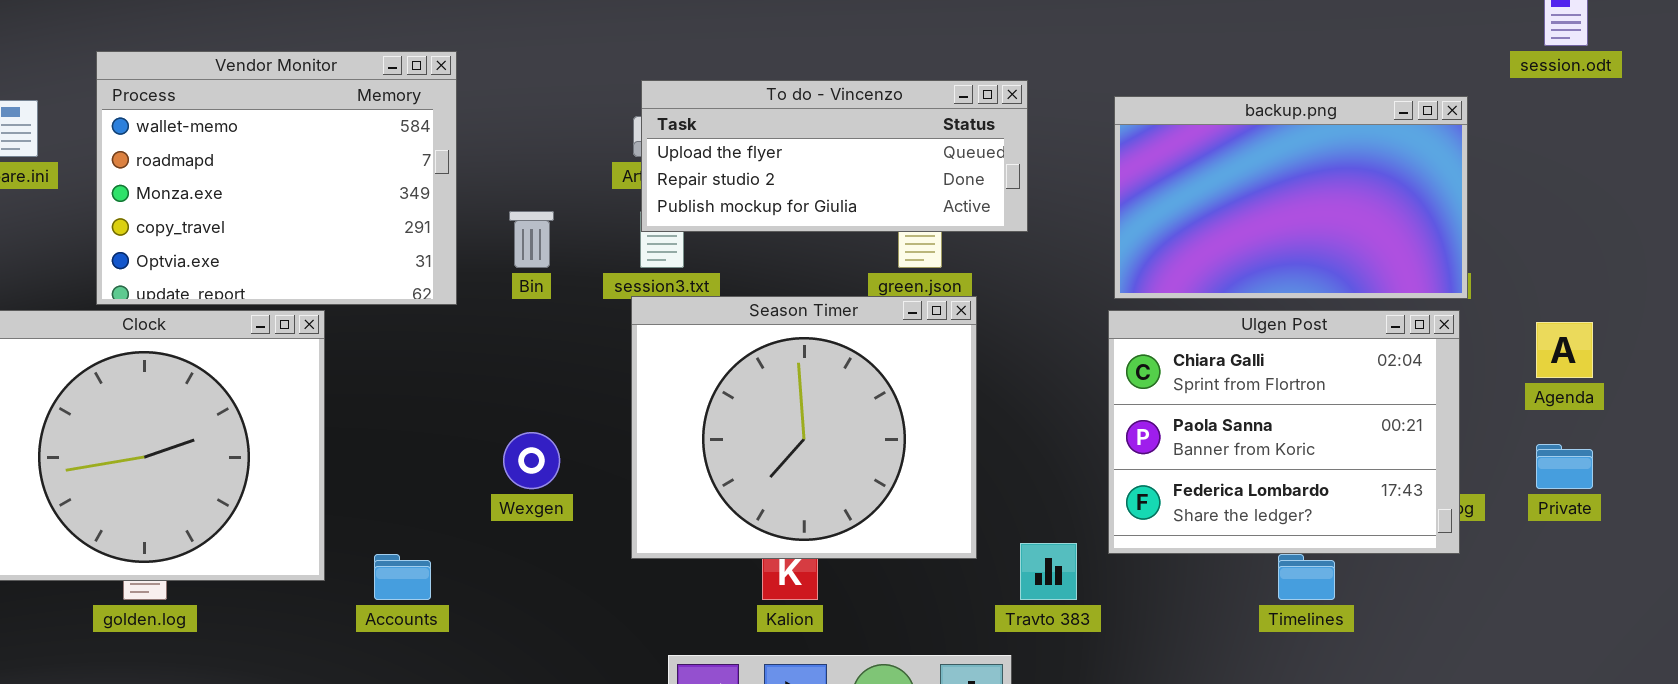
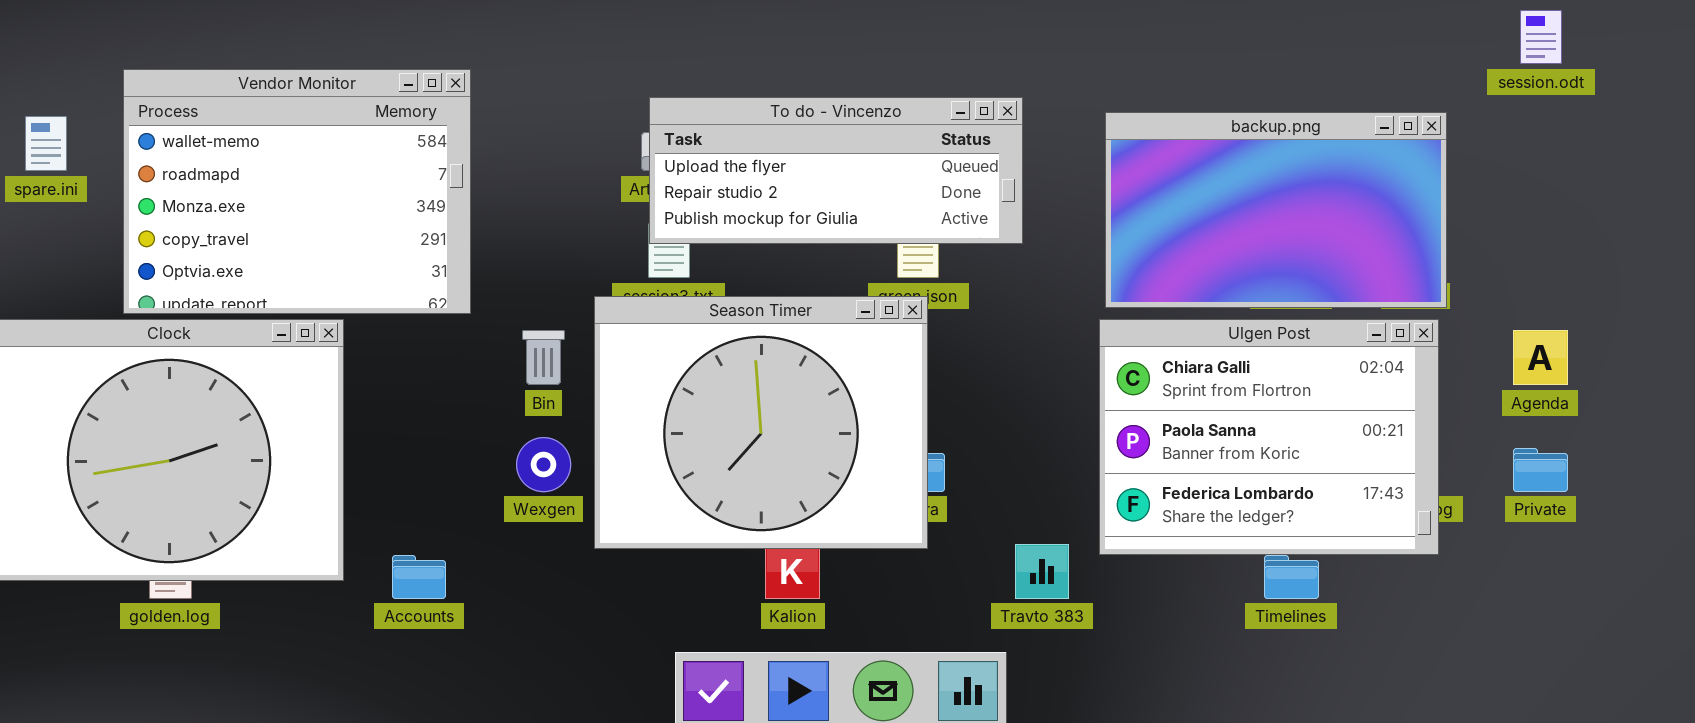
Bin: [509,211,554,268] -> [522,330,565,385], moved
Season Timer: [631,296,977,559] -> [594,296,928,549], moved

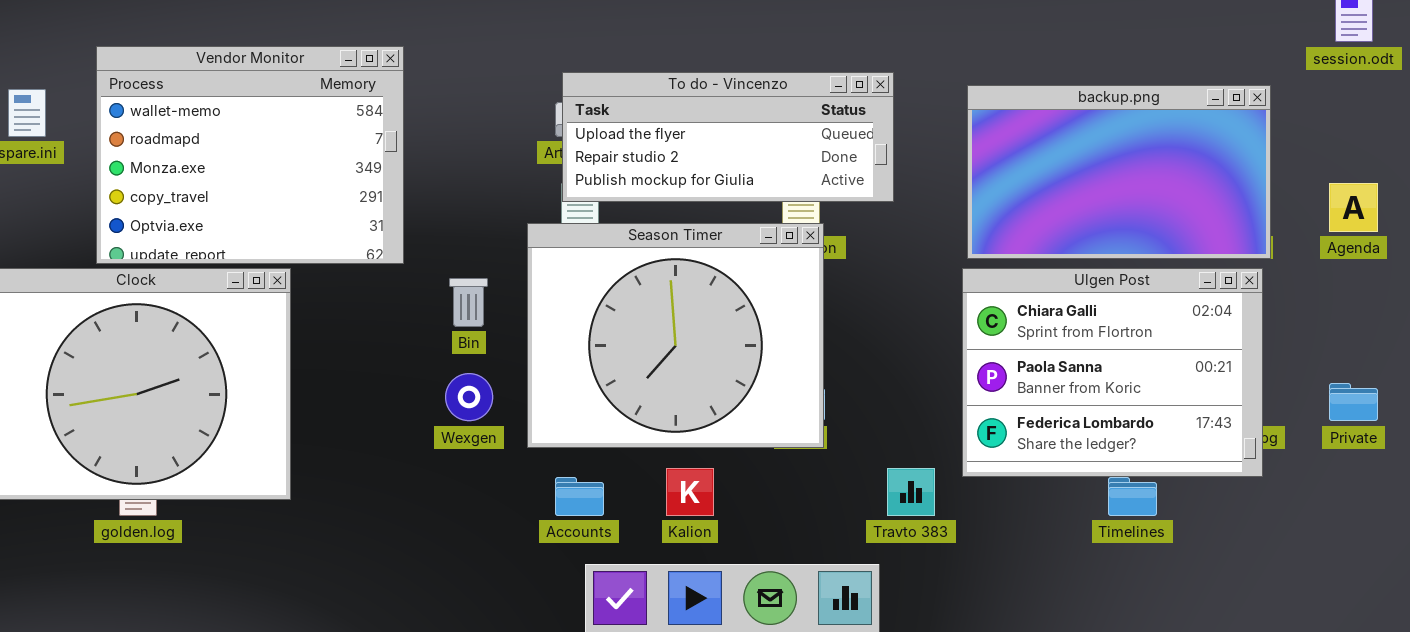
Season Timer: [594,296,928,549] -> [527,223,824,448], moved
Agenda: [1513,330,1568,385] -> [1329,183,1378,232], moved
Accounts: [392,555,446,599] -> [555,477,604,516], moved

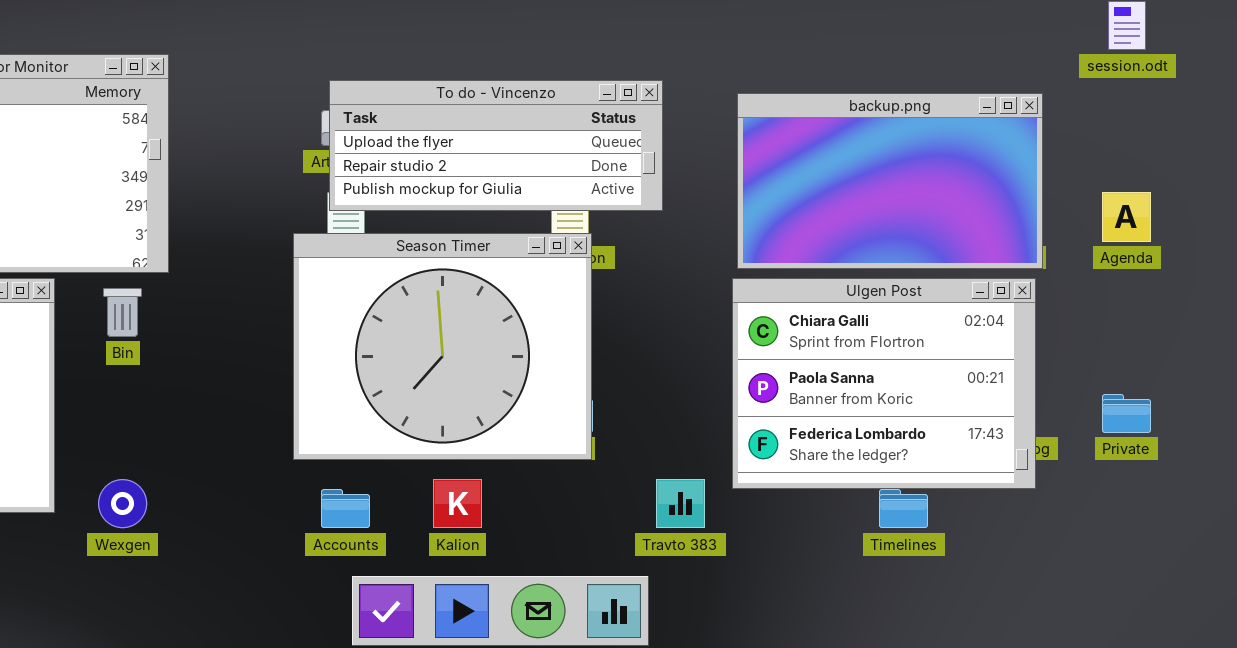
Bin: [449,278,488,327] -> [103,288,142,337], moved
Wexgen: [445,373,493,421] -> [98,479,147,528], moved

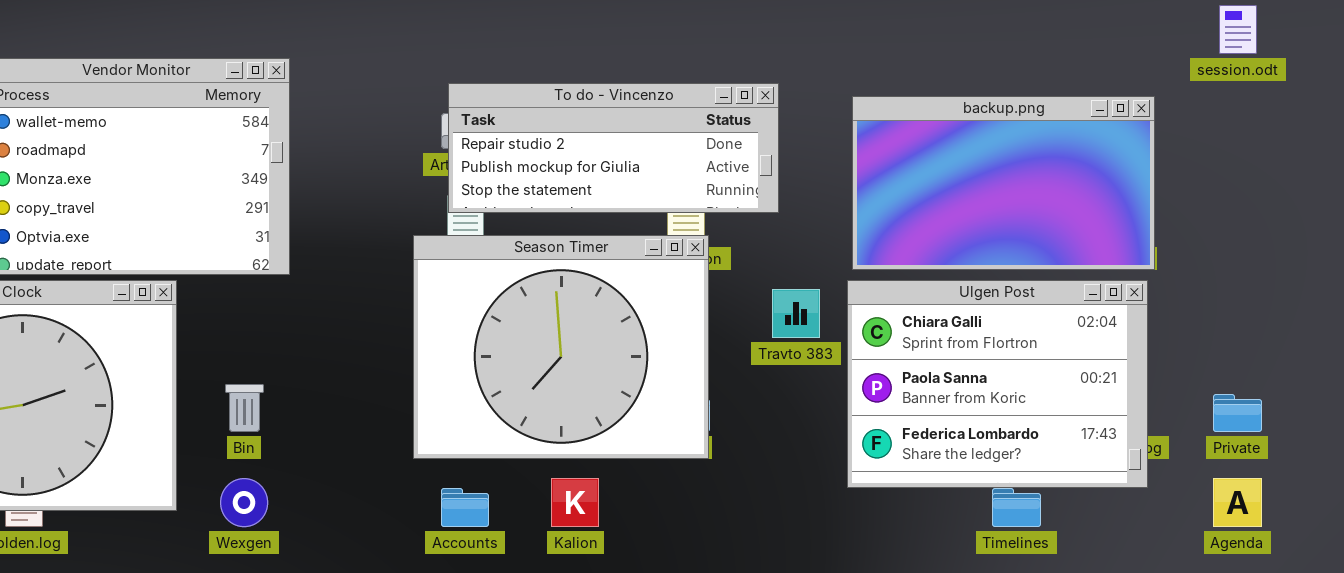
To do - Vincenzo: [329,80,663,211] -> [448,83,779,213], scrolled down 1 row
Agenda: [1102,192,1151,242] -> [1213,478,1262,527], moved
Bin: [103,288,142,337] -> [225,384,264,432], moved
Travto 383: [656,479,705,528] -> [772,289,820,338], moved

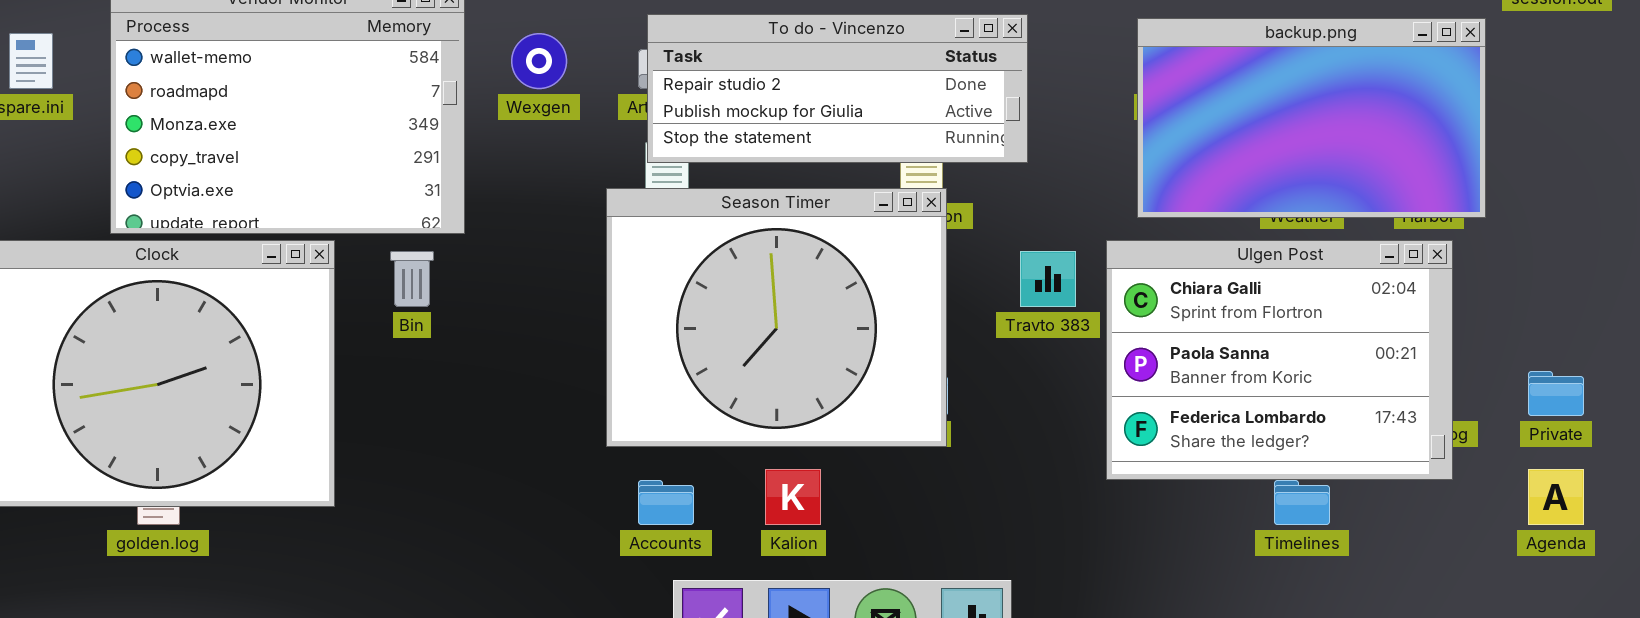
backup.png: [852,96,1155,270] -> [1137,18,1486,218], moved
Bin: [225,384,264,432] -> [390,251,434,307], moved
Wexgen: [220,478,268,527] -> [511,33,567,89], moved

